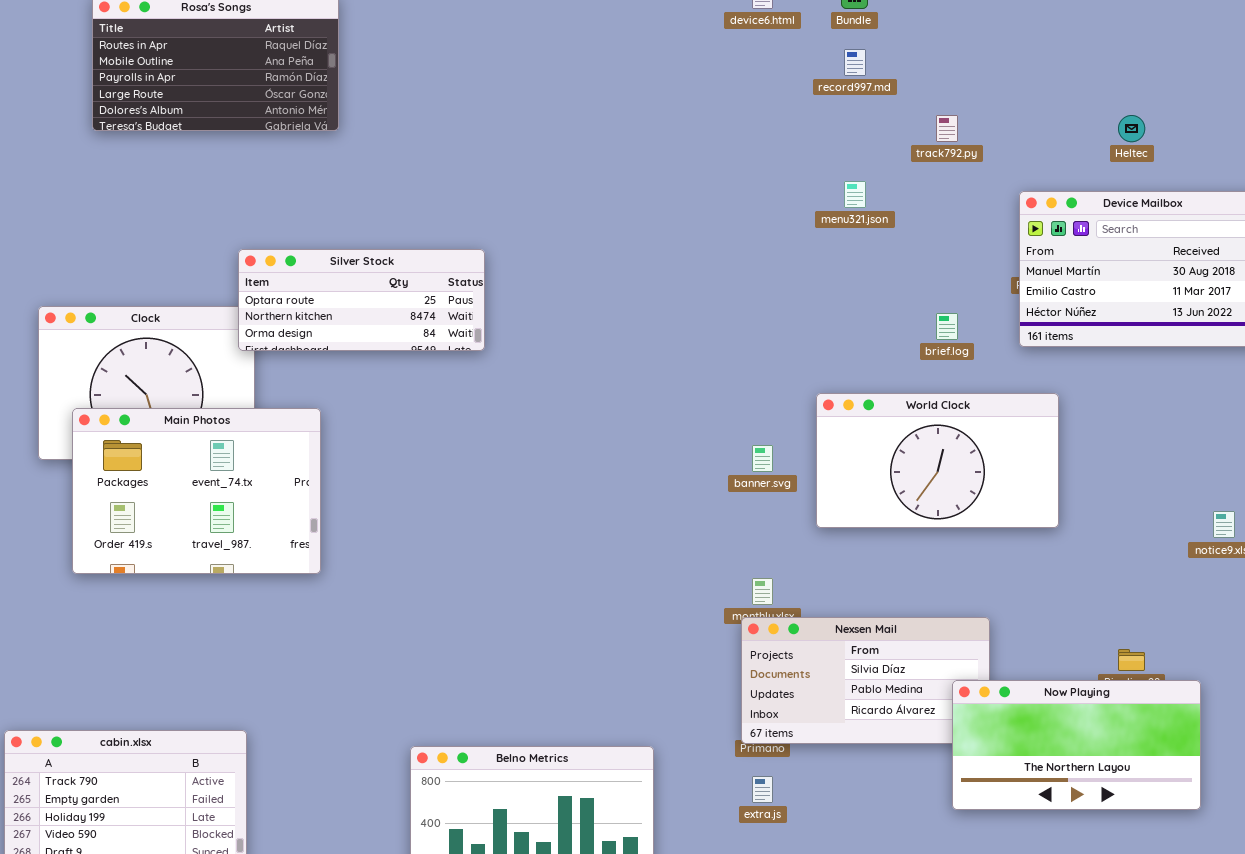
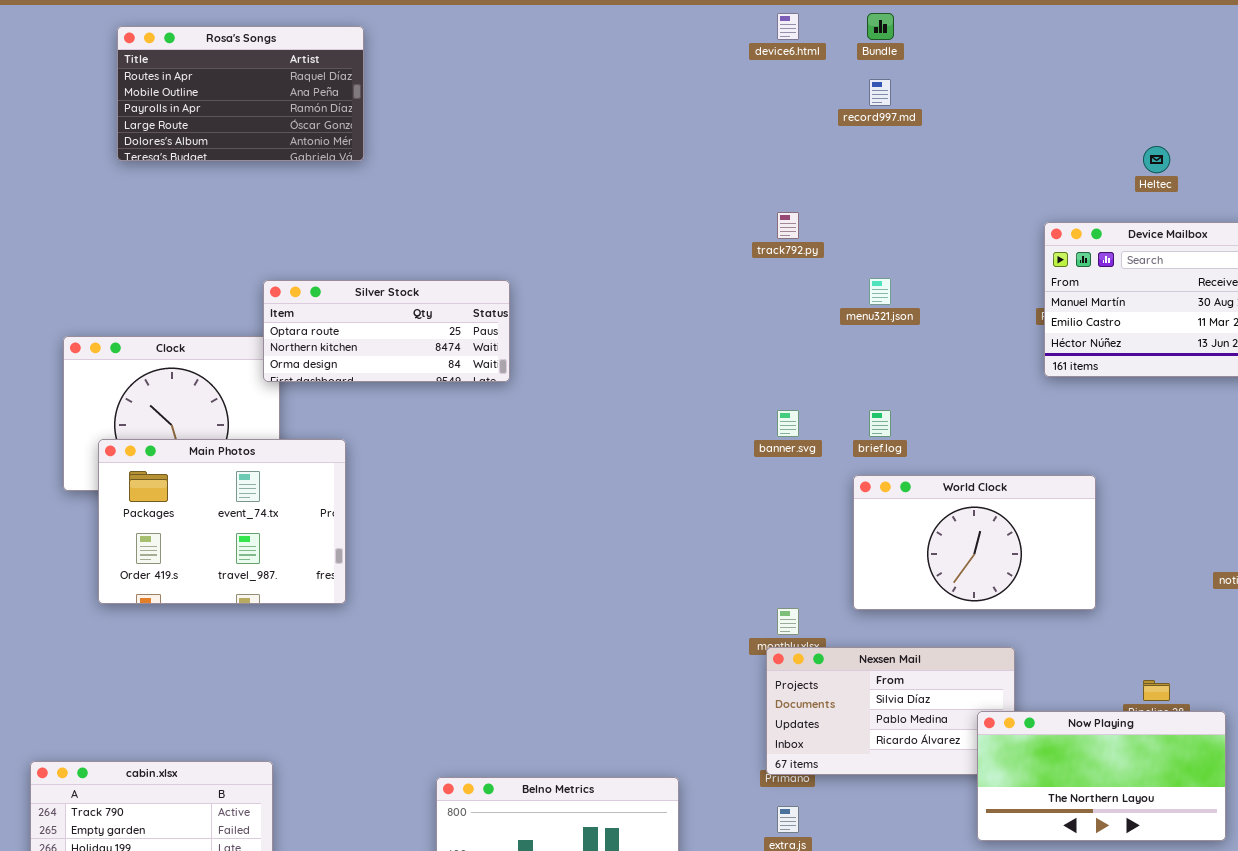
track792.py: [936,115,958,142] -> [777,212,799,239], moved
menu321.json: [844,181,866,208] -> [869,278,891,305], moved
brief.log: [936,313,958,340] -> [869,410,891,437], moved
World Clock: [816,393,1059,528] -> [853,475,1096,610], moved
banner.svg: [752,445,773,472] -> [777,410,799,437], moved

